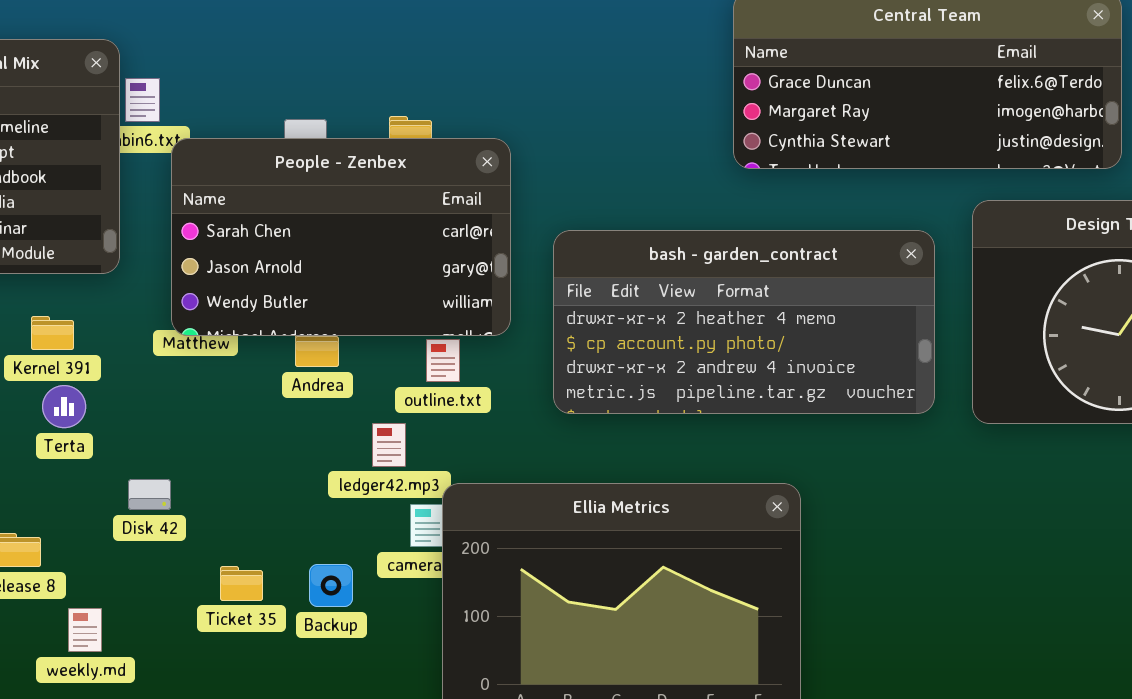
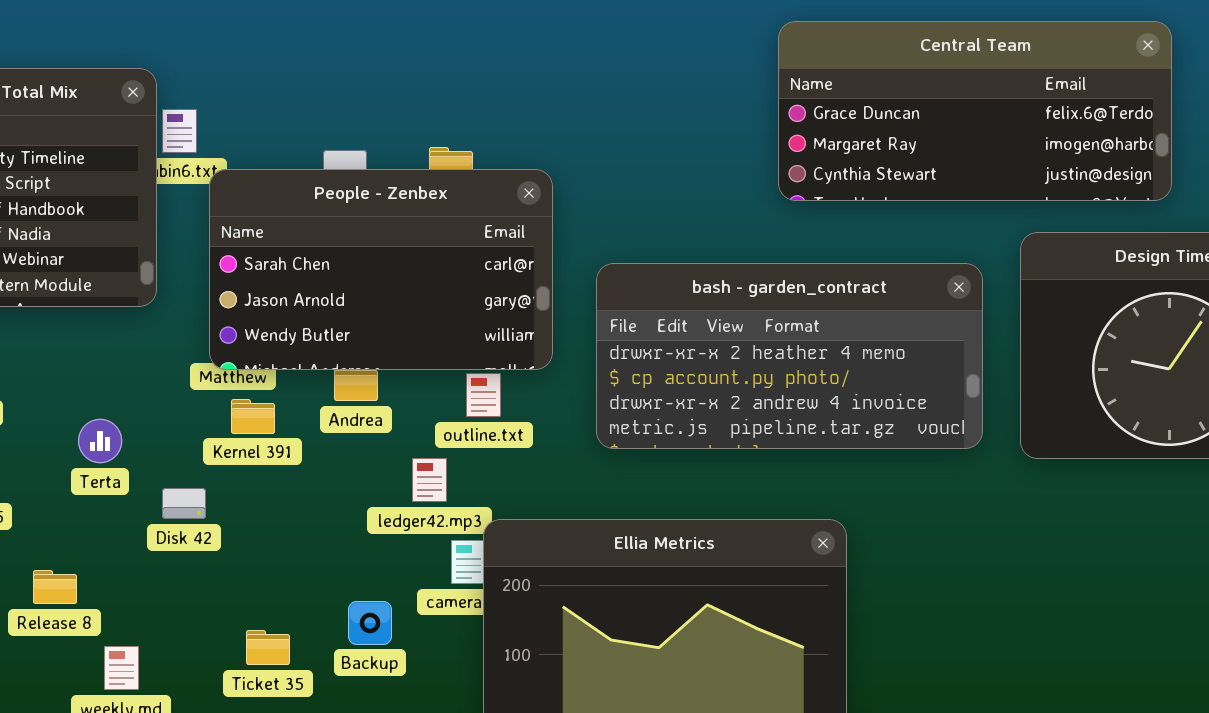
Kernel 391: [31,316,74,350] -> [231,399,275,434], moved
Disk 42: [128,479,171,510] -> [162,488,206,519], moved
Ticket 35: [220,566,263,601] -> [246,630,290,665], moved

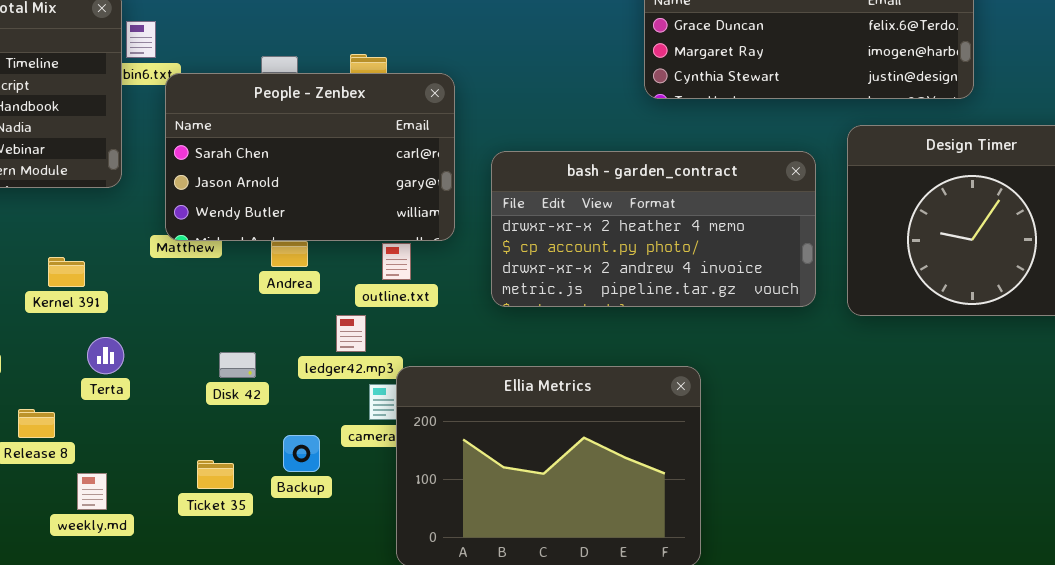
Kernel 391: [231,399,275,434] -> [48,257,85,287], moved
Terta: [78,419,122,463] -> [87,337,124,374], moved
Disk 42: [162,488,206,519] -> [219,352,256,378], moved

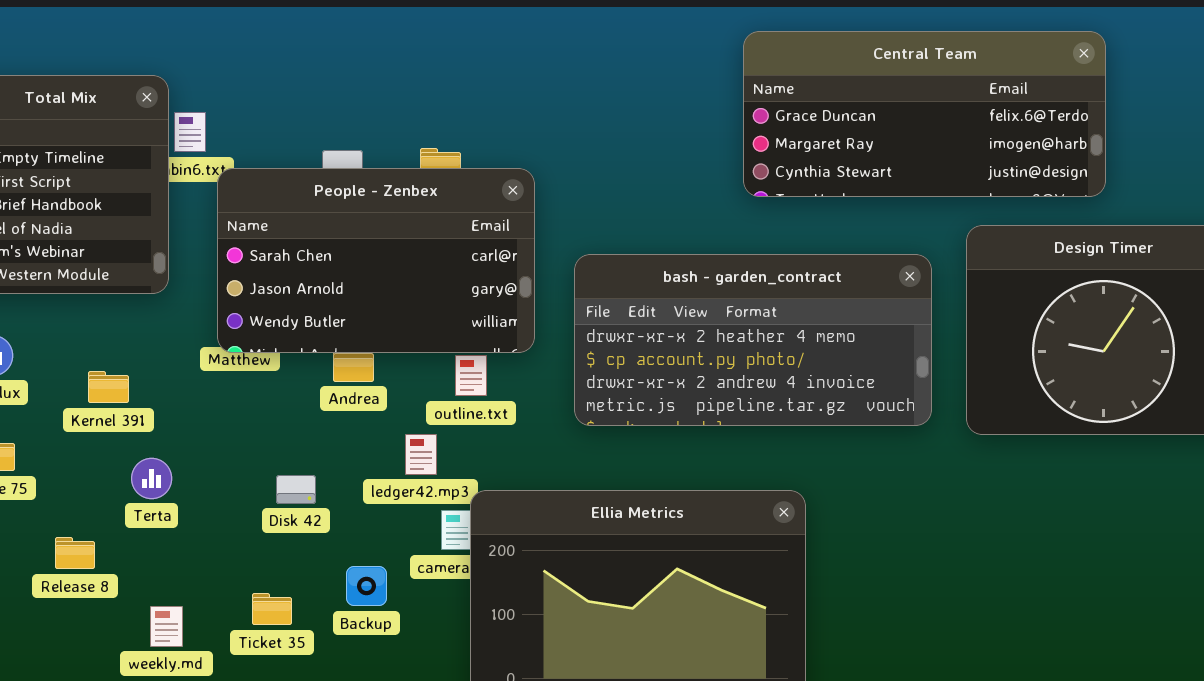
weekly.md: [77,473,107,510] -> [150,606,183,647], moved

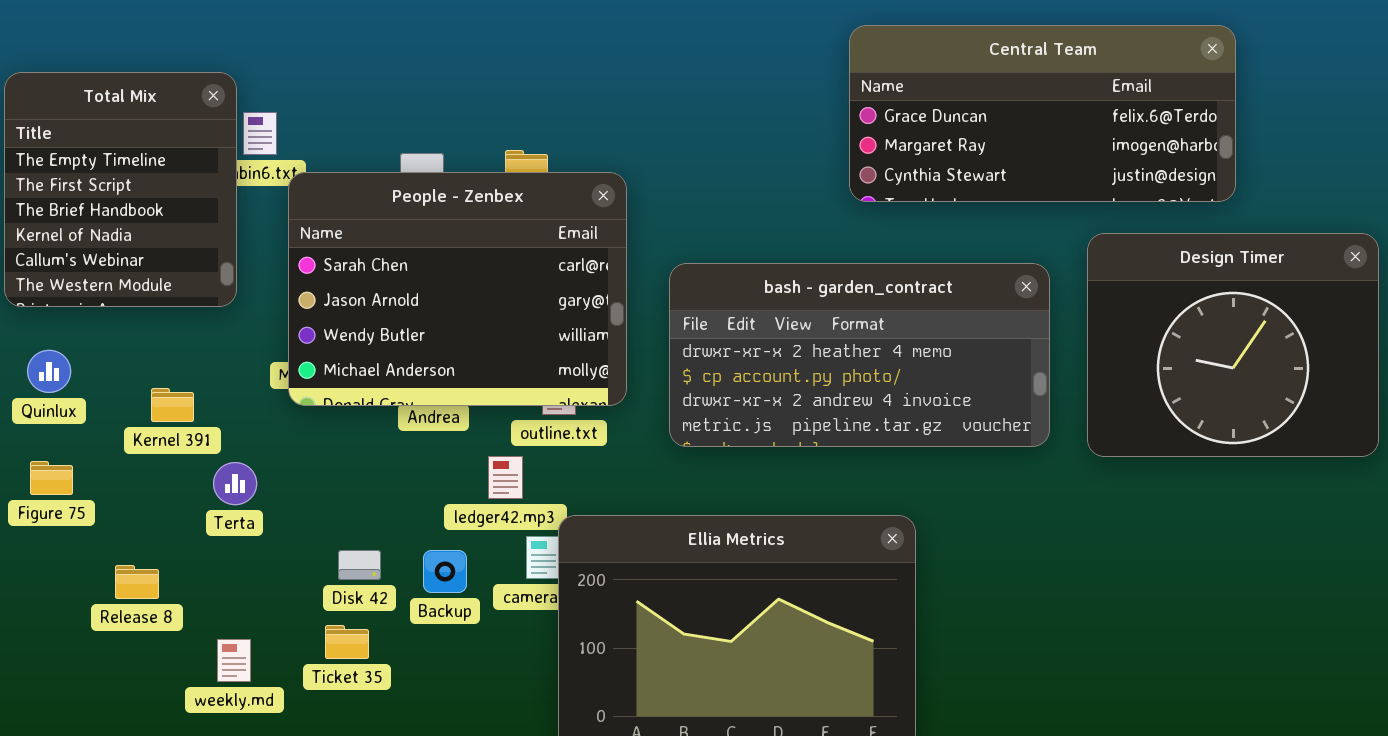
People - Zenbex: [217,168,535,353] -> [288,172,627,406], resized
Terta: [131,458,172,499] -> [213,462,257,505], moved
Disk 42: [276,475,316,504] -> [338,550,381,580], moved
Backup: [346,566,387,606] -> [423,550,467,593], moved

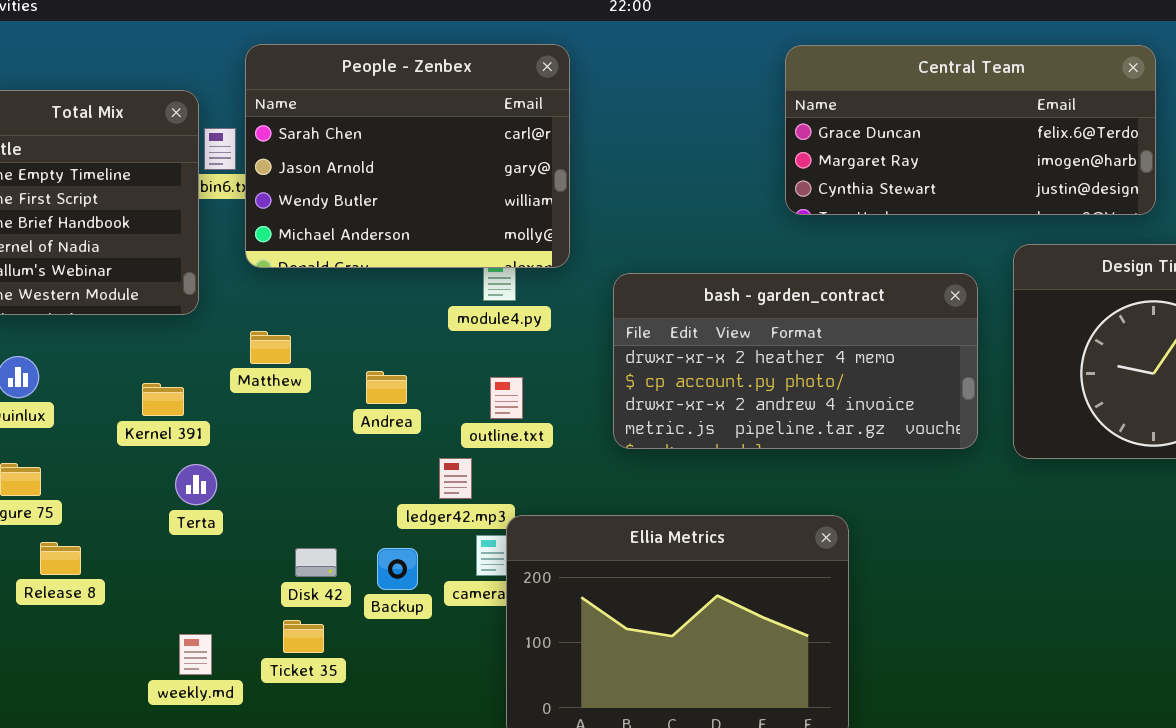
People - Zenbex: [288,172,627,406] -> [245,44,570,268], moved
Kernel 391: [151,388,194,422] -> [142,383,184,416], moved
Release 8: [115,565,159,599] -> [40,542,81,575], moved

